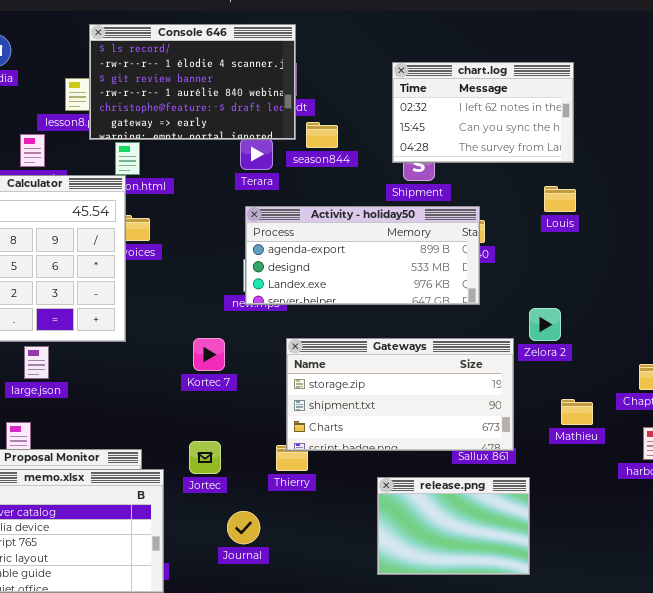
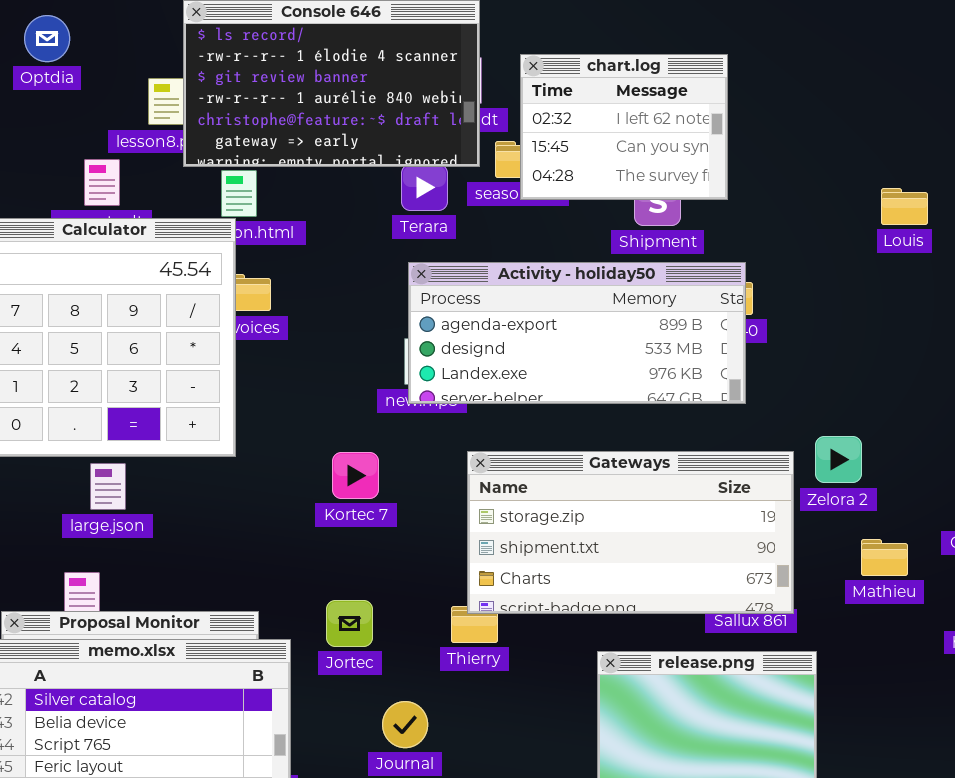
chart.log: [392,62,574,163] -> [520,54,728,200], moved, resized
Louis: [544,186,576,212] -> [881,188,928,225], moved
Zelora 2: [529,308,561,341] -> [815,436,862,483], moved

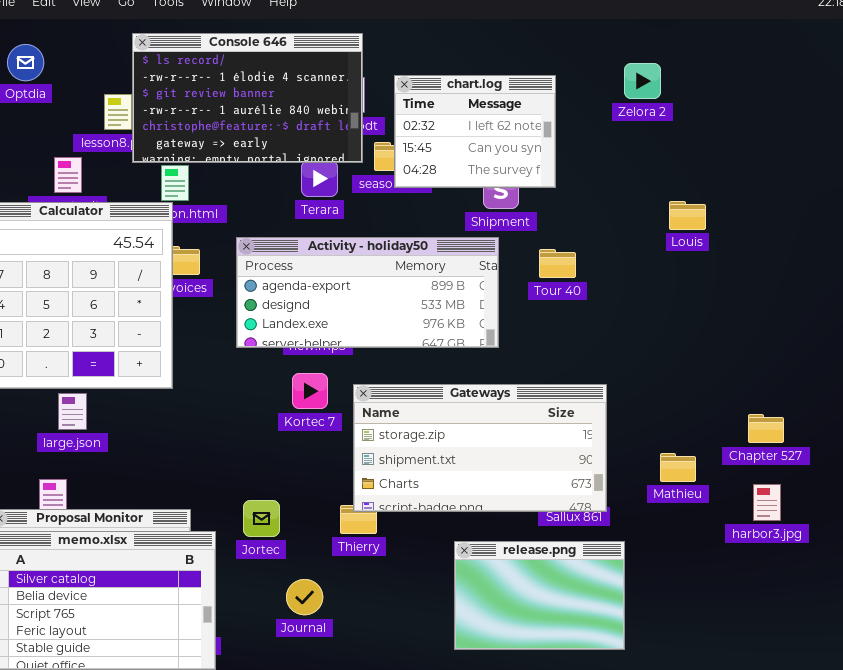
Louis: [881,188,928,225] -> [669,201,706,230], moved
Activity - holiday50: [408,262,746,404] -> [236,237,499,348], moved
Zelora 2: [815,436,862,483] -> [624,63,661,99], moved
Kortec 7: [332,452,379,499] -> [292,373,328,409], moved

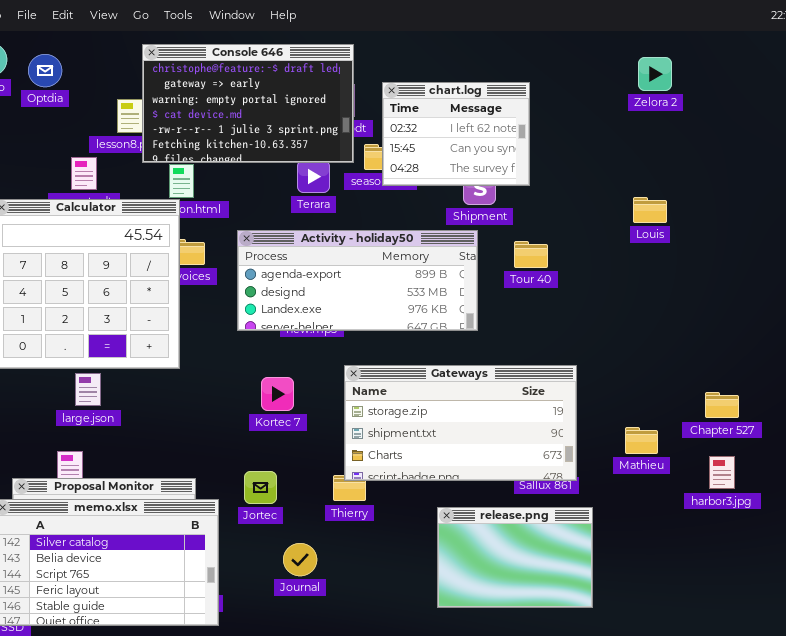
Console 646: [132,33,363,163] -> [142,44,354,163], scrolled down 4 rows
Zelora 2: [624,63,661,99] -> [638,57,672,91], moved
Kortec 7: [292,373,328,409] -> [261,377,294,411], moved

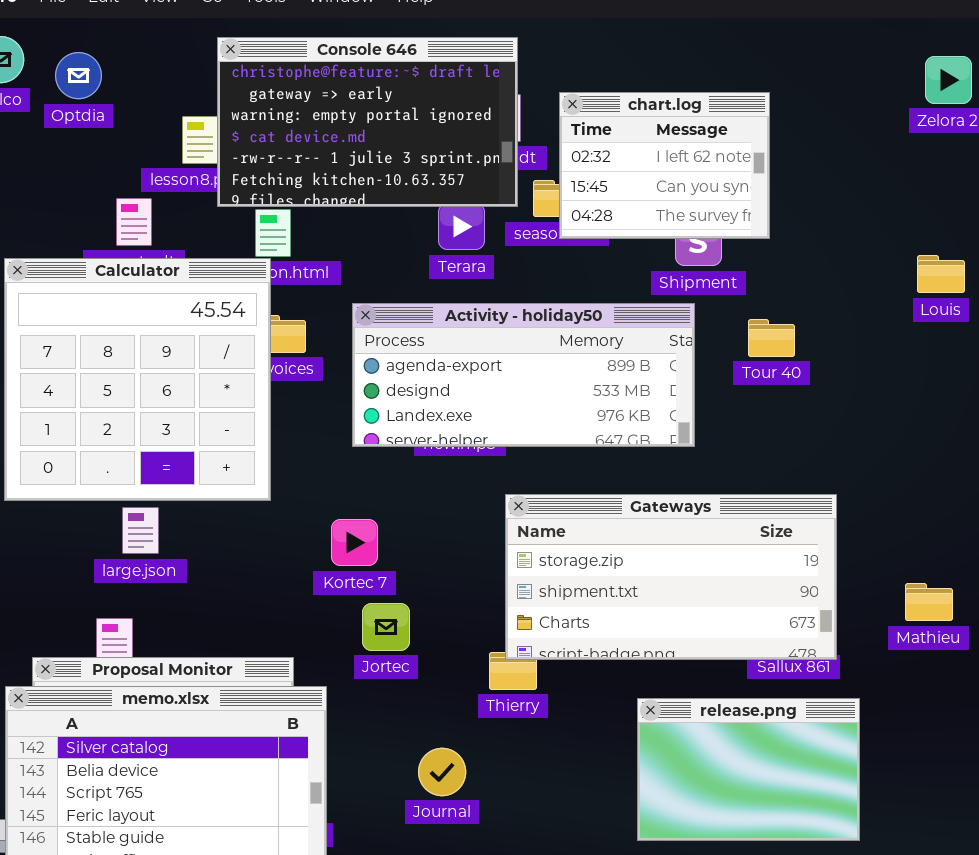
Kortec 7: [261,377,294,411] -> [331,519,378,566], moved
Jortec: [244,471,277,504] -> [362,603,410,651], moved

